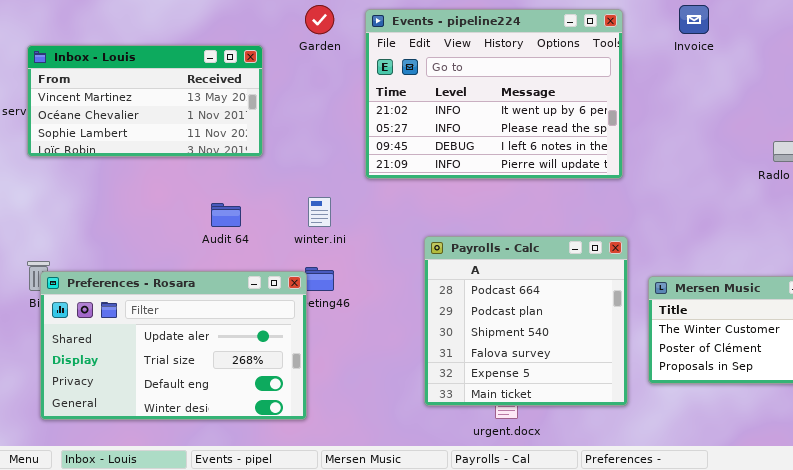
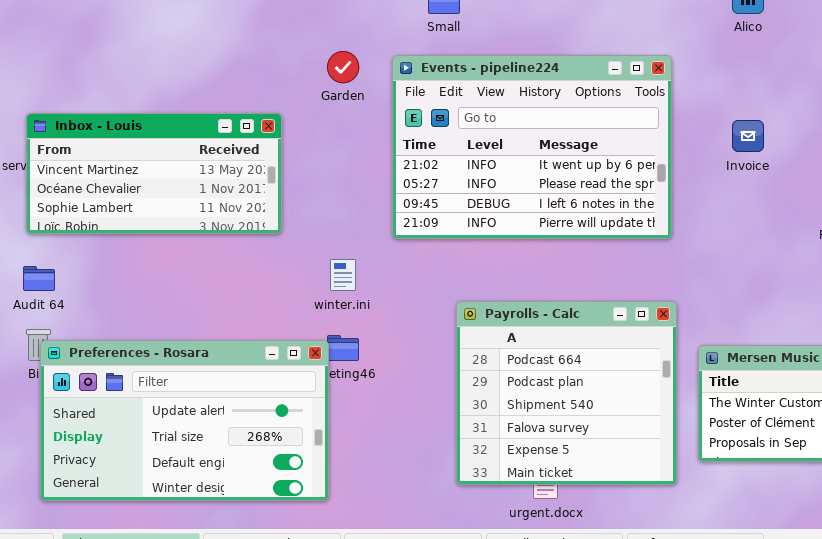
Invoice: [679,5,709,34] -> [732,120,764,152], moved
Inbox - Louis: [27,45,263,157] -> [26,113,282,234], moved
Audit 64: [211,203,241,227] -> [23,266,55,291], moved

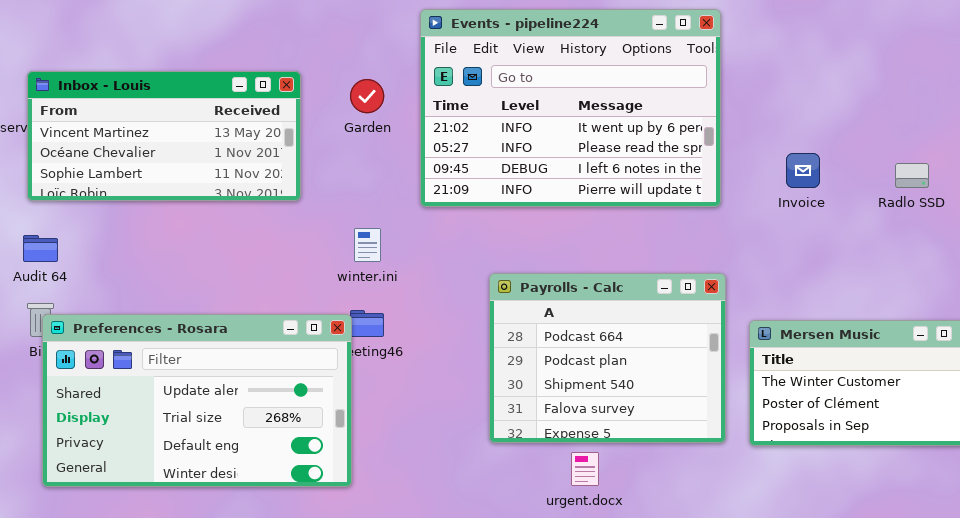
Garden: [327,51,359,83] -> [350,79,384,113], moved
Invoice: [732,120,764,152] -> [786,153,820,188], moved
Payrolls - Calc: [456,301,677,485] -> [489,273,726,443], resized

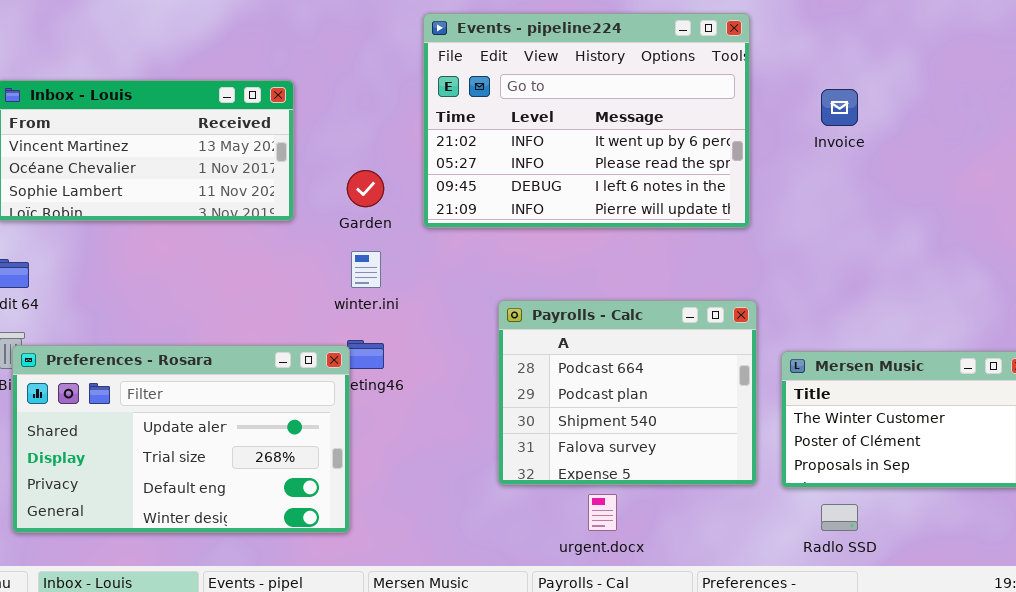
Garden: [350,79,384,113] -> [347,170,384,207], moved
Invoice: [786,153,820,188] -> [821,89,858,126], moved
Radlo SSD: [895,163,929,188] -> [821,504,858,531], moved

